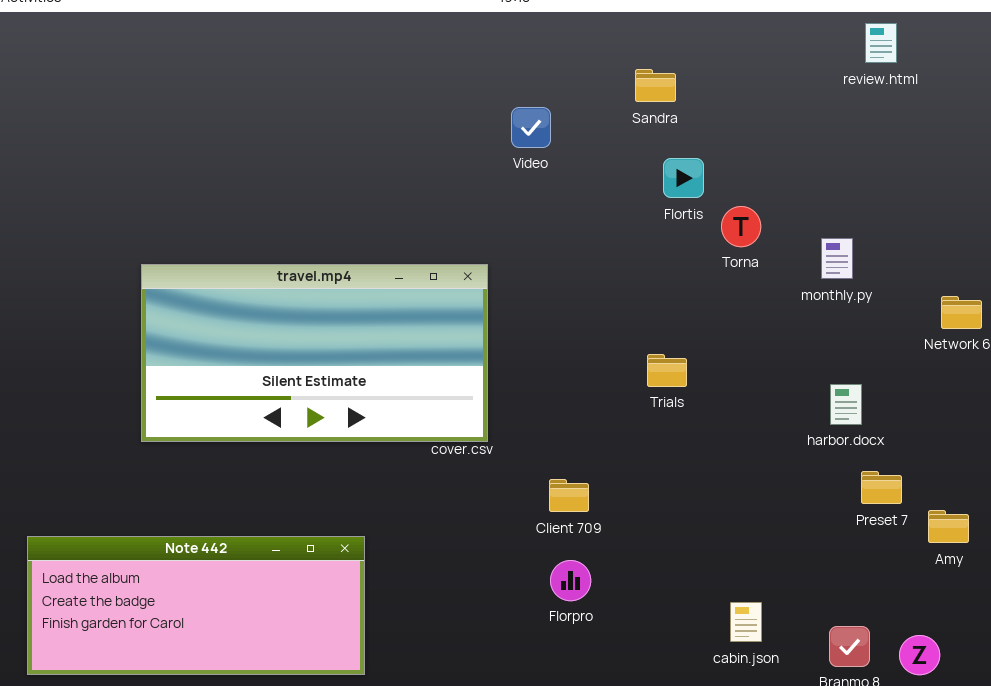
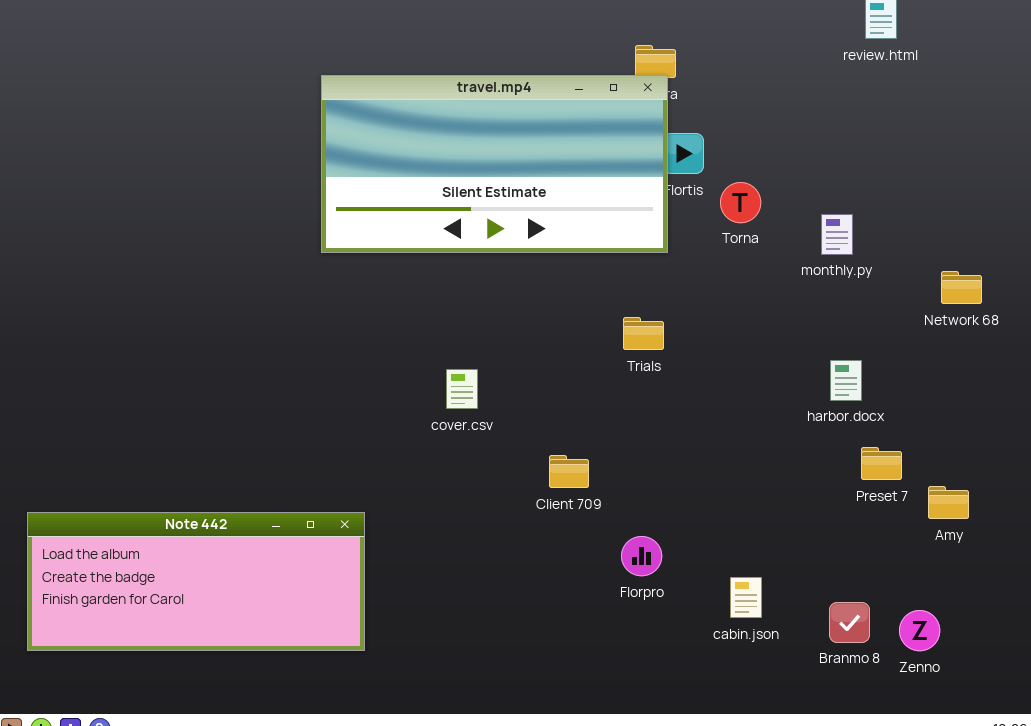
travel.mp4: [141,264,488,442] -> [321,75,668,253], moved
Trials: [647,354,687,387] -> [623,317,664,350], moved
Florpro: [550,560,591,601] -> [621,536,662,576], moved

